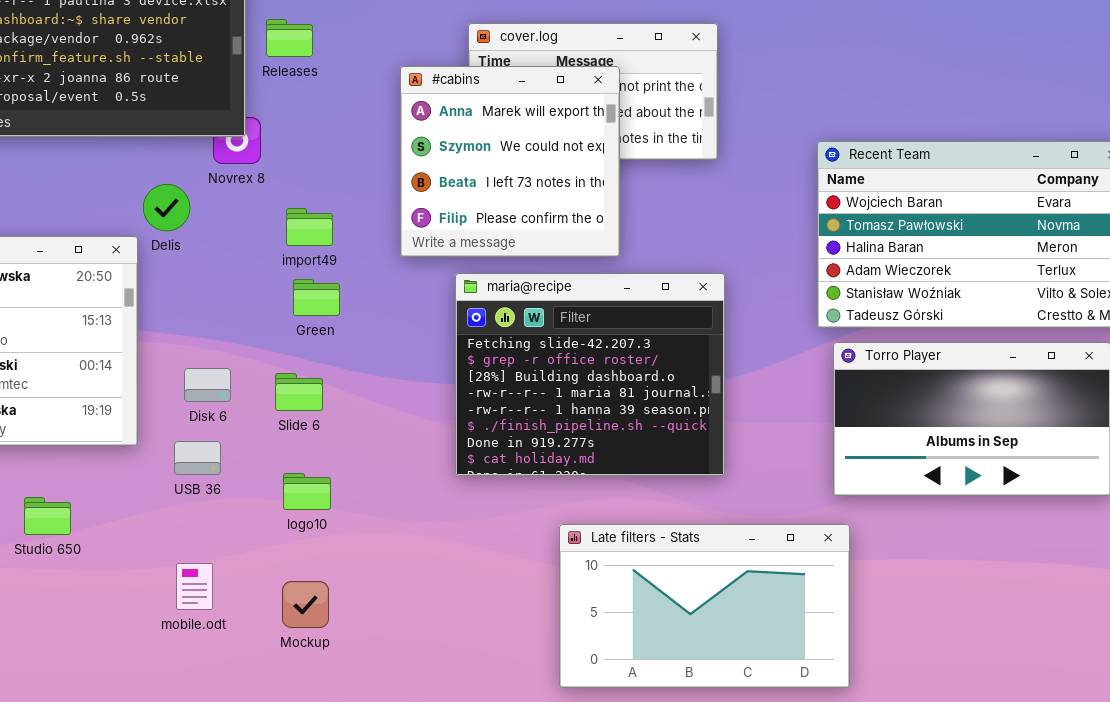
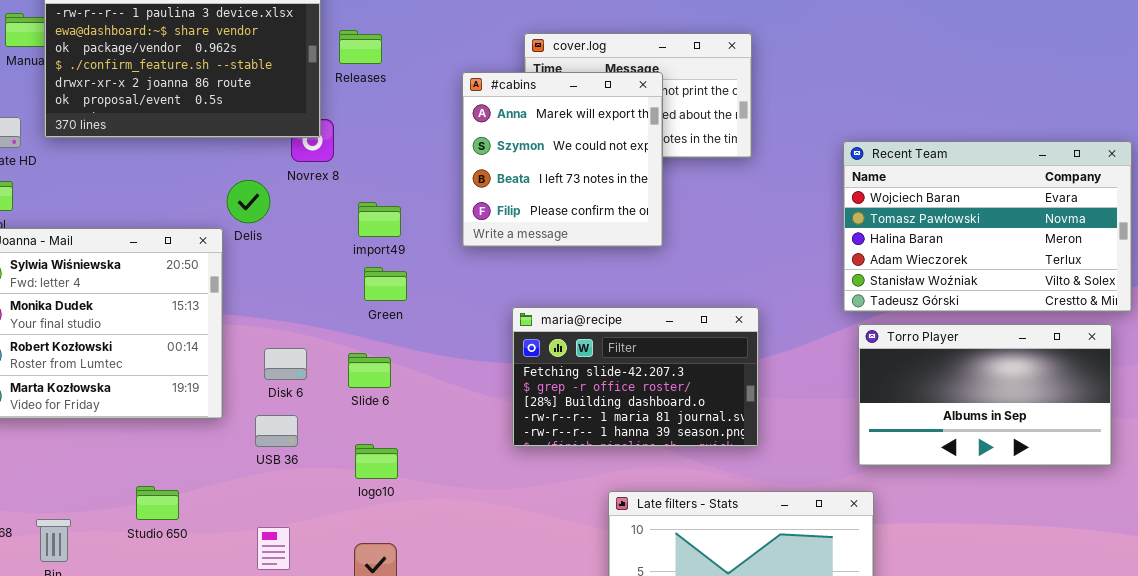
maria@recipe: [455,273,725,476] -> [512,307,759,447], resized
Studio 650: [24,497,71,535] -> [136,486,179,520], moved

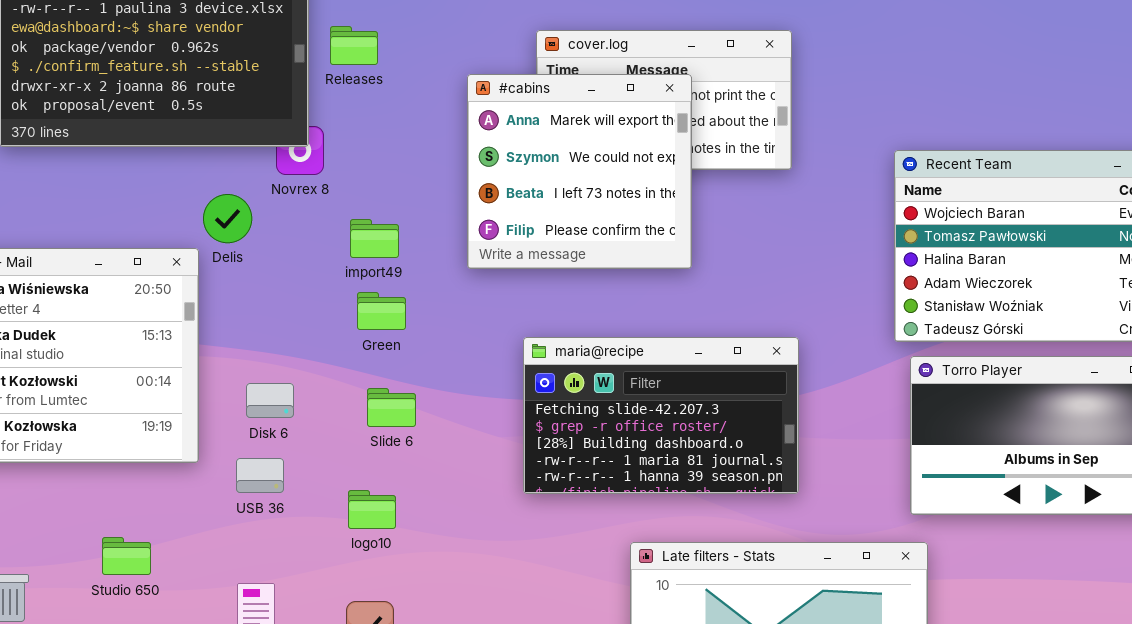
Slide 6: [348,353,391,388] -> [367,388,416,427], moved

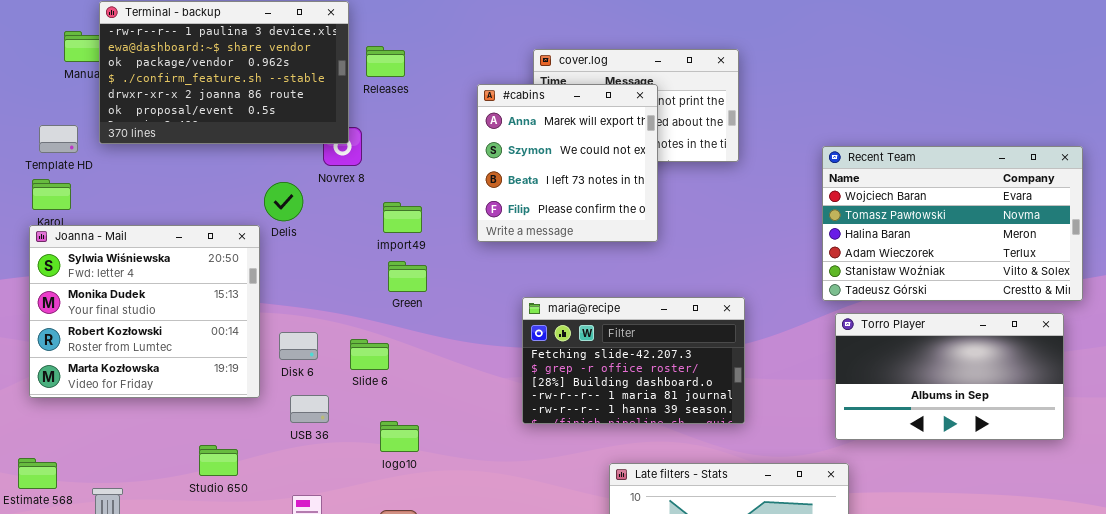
Disk 6: [246,383,294,418] -> [279,332,318,360], moved
Slide 6: [367,388,416,427] -> [350,339,389,370], moved
Studio 650: [102,537,151,575] -> [199,445,238,476], moved

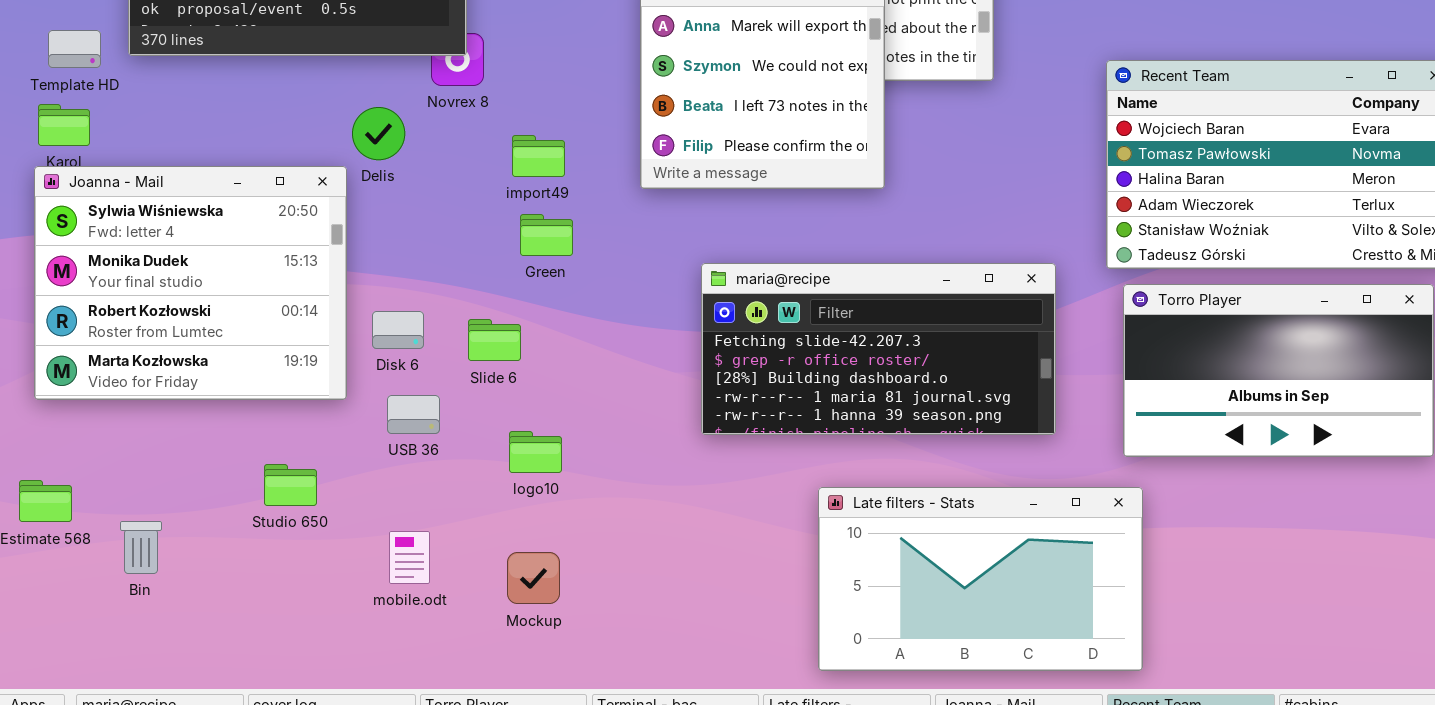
maria@recipe: [522,297,745,424] -> [701,263,1056,435], resized

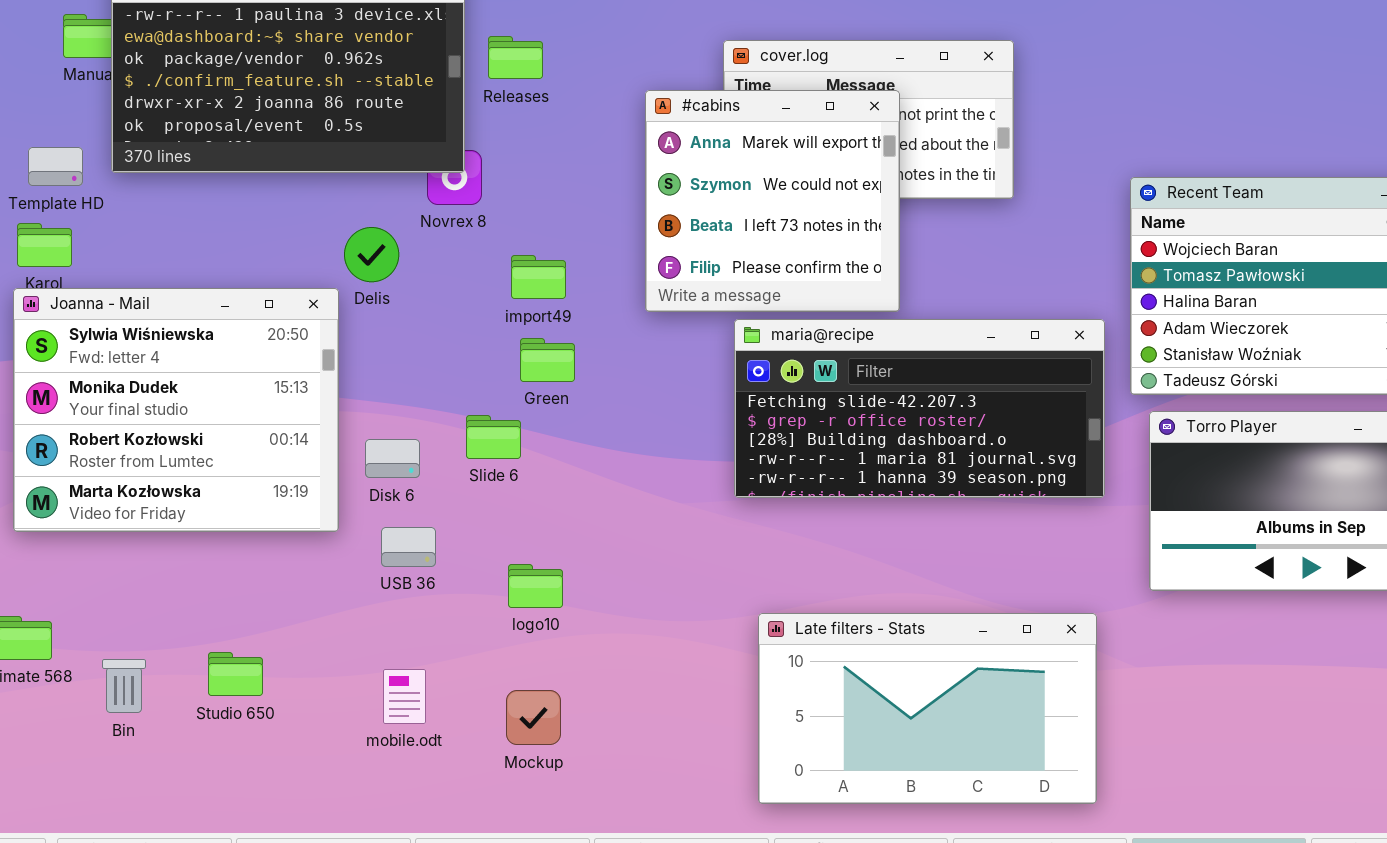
maria@recipe: [701,263,1056,435] -> [734,319,1105,498], moved
Slide 6: [468,319,521,361] -> [466,415,521,459], moved
Studio 650: [264,464,317,506] -> [208,652,263,696], moved
Late filters - Stats: [818,487,1143,671] -> [758,613,1097,804], moved

